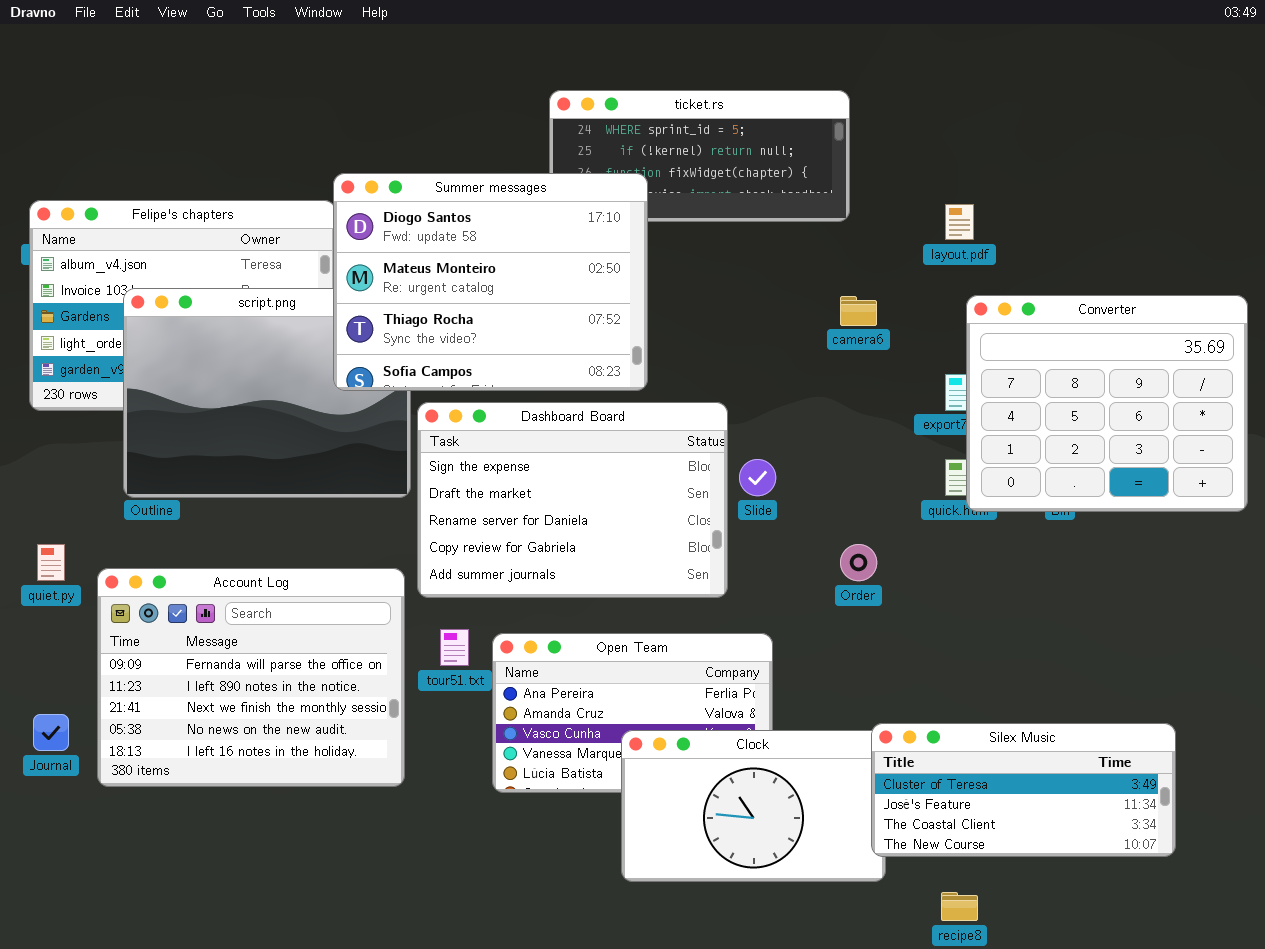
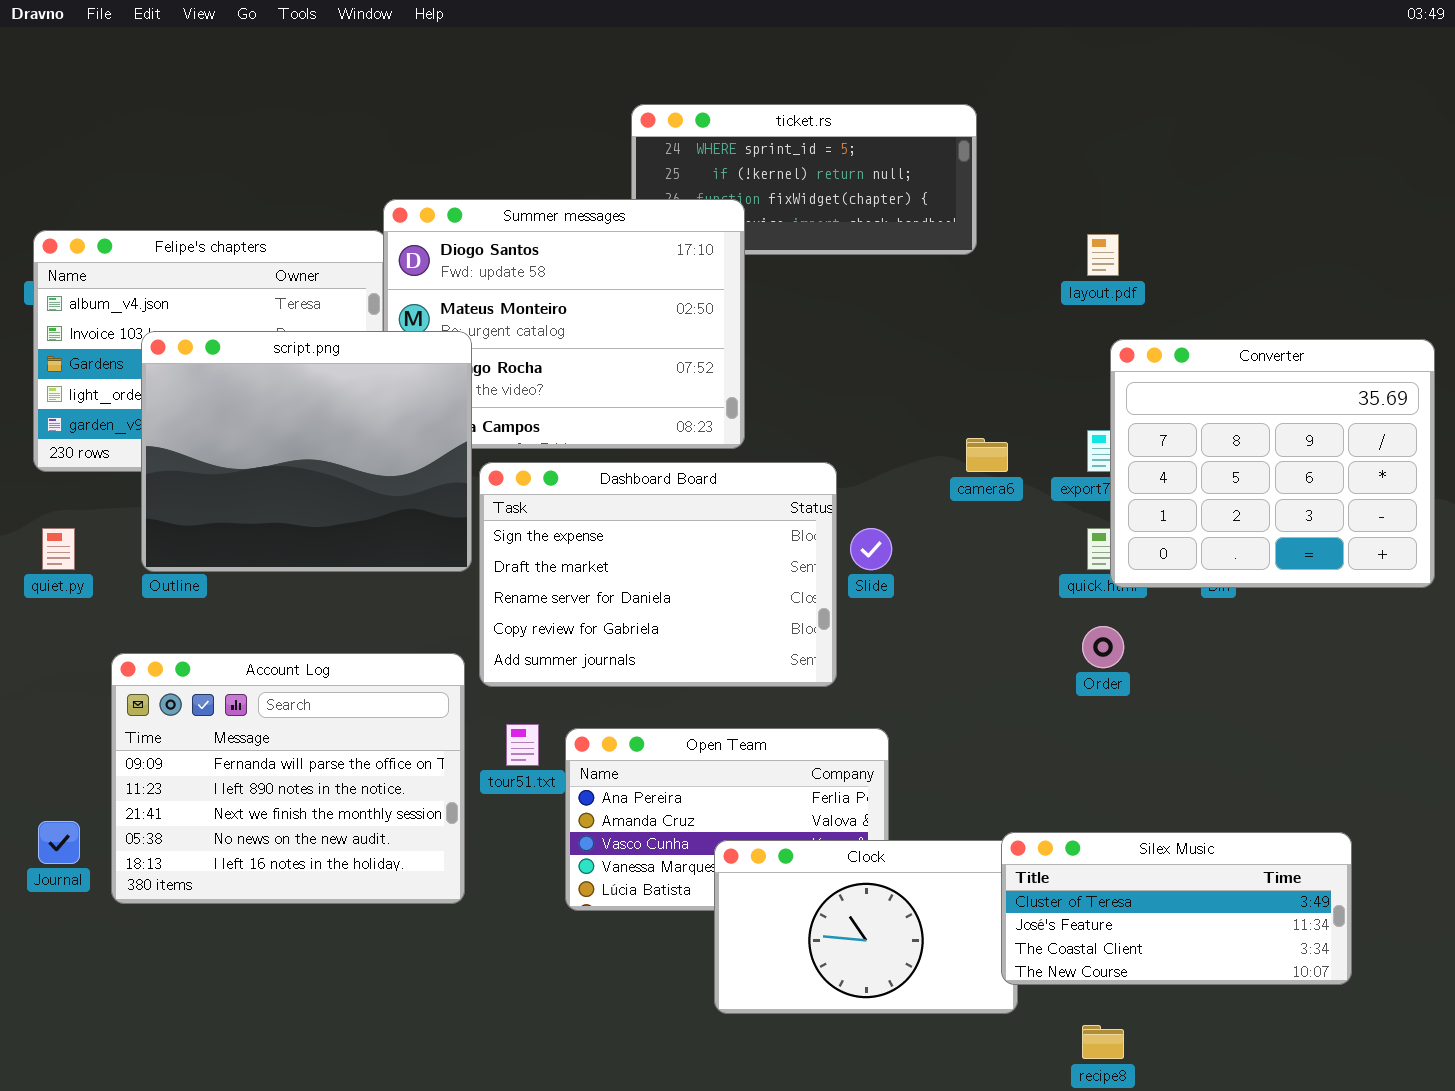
script.png: [123,288,411,498] -> [141,331,472,572], raised
camera6: [840,296,877,326] -> [966,438,1008,472], moved
quiet.py: [37,544,65,581] -> [42,528,75,570], moved
Order: [840,544,877,581] -> [1082,626,1124,668], moved

